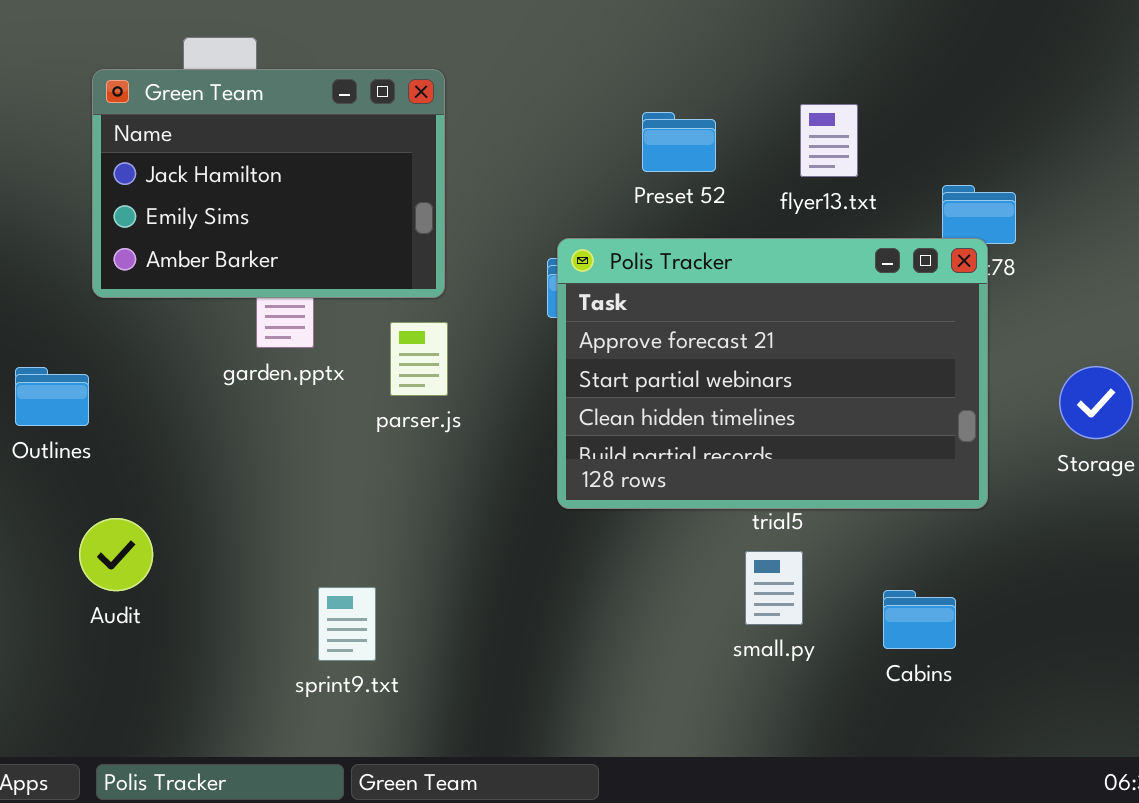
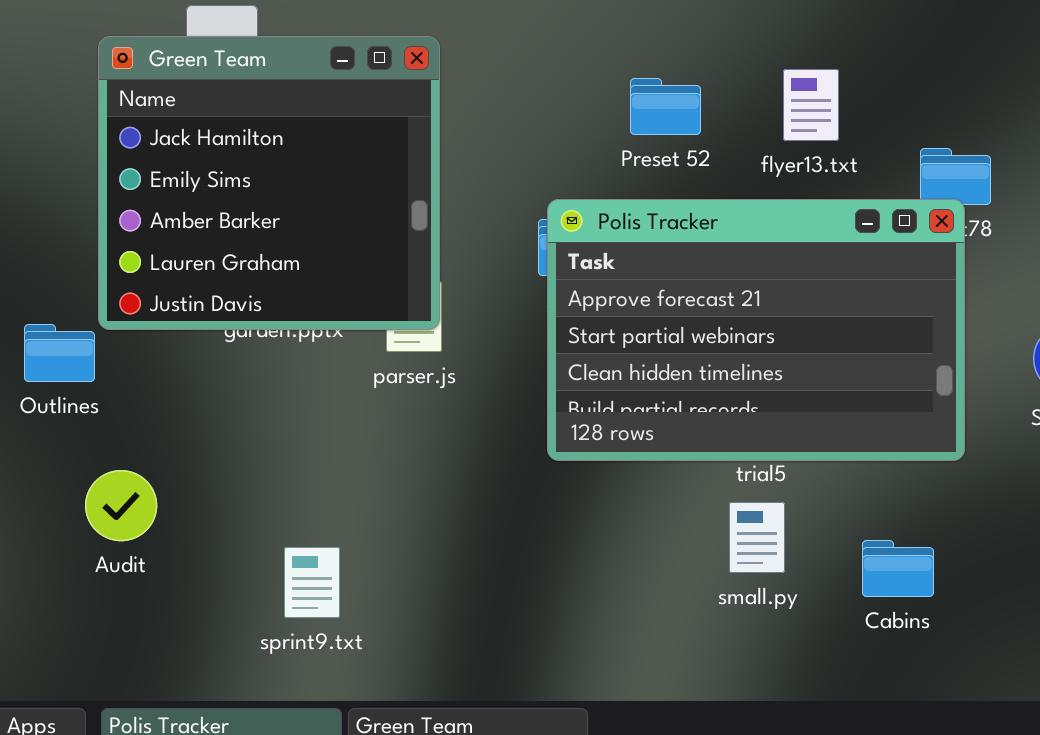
Green Team: [92,69,445,298] -> [98,36,440,330], resized
sprint9.txt: [318,587,376,661] -> [284,547,340,618], moved

